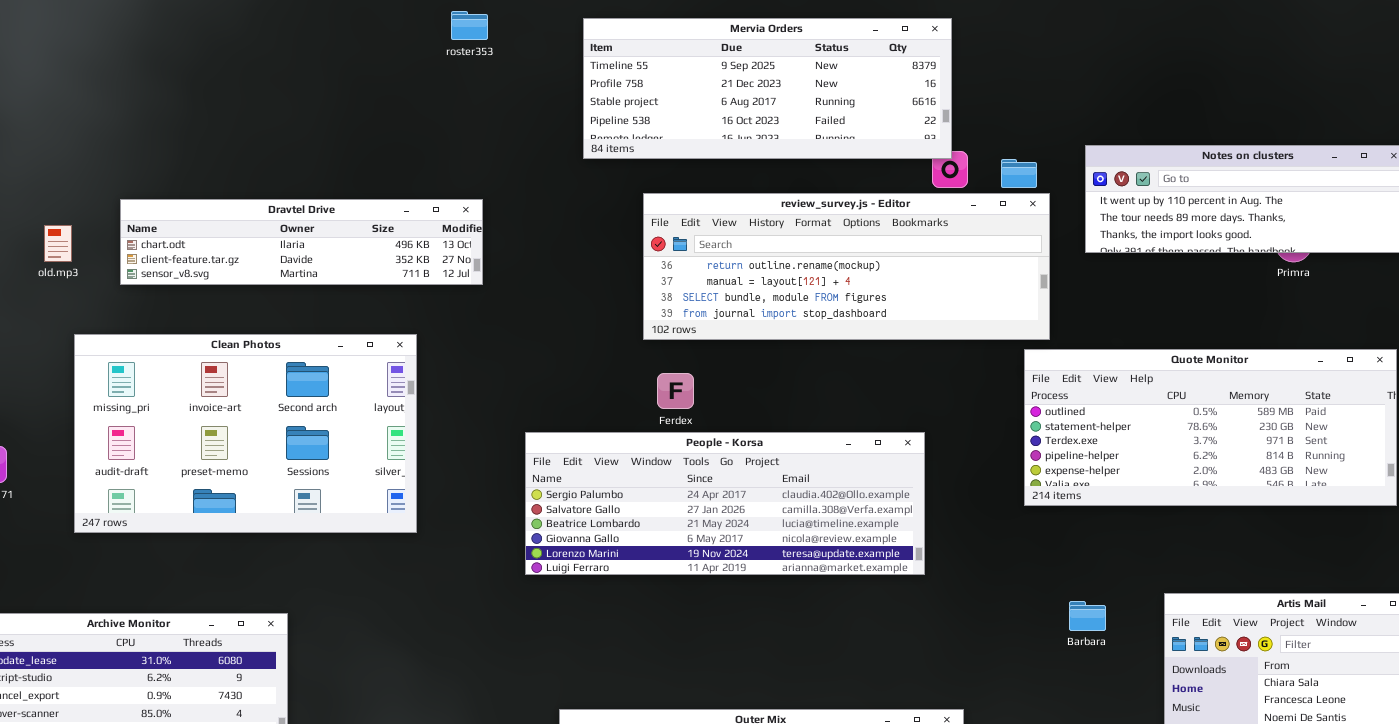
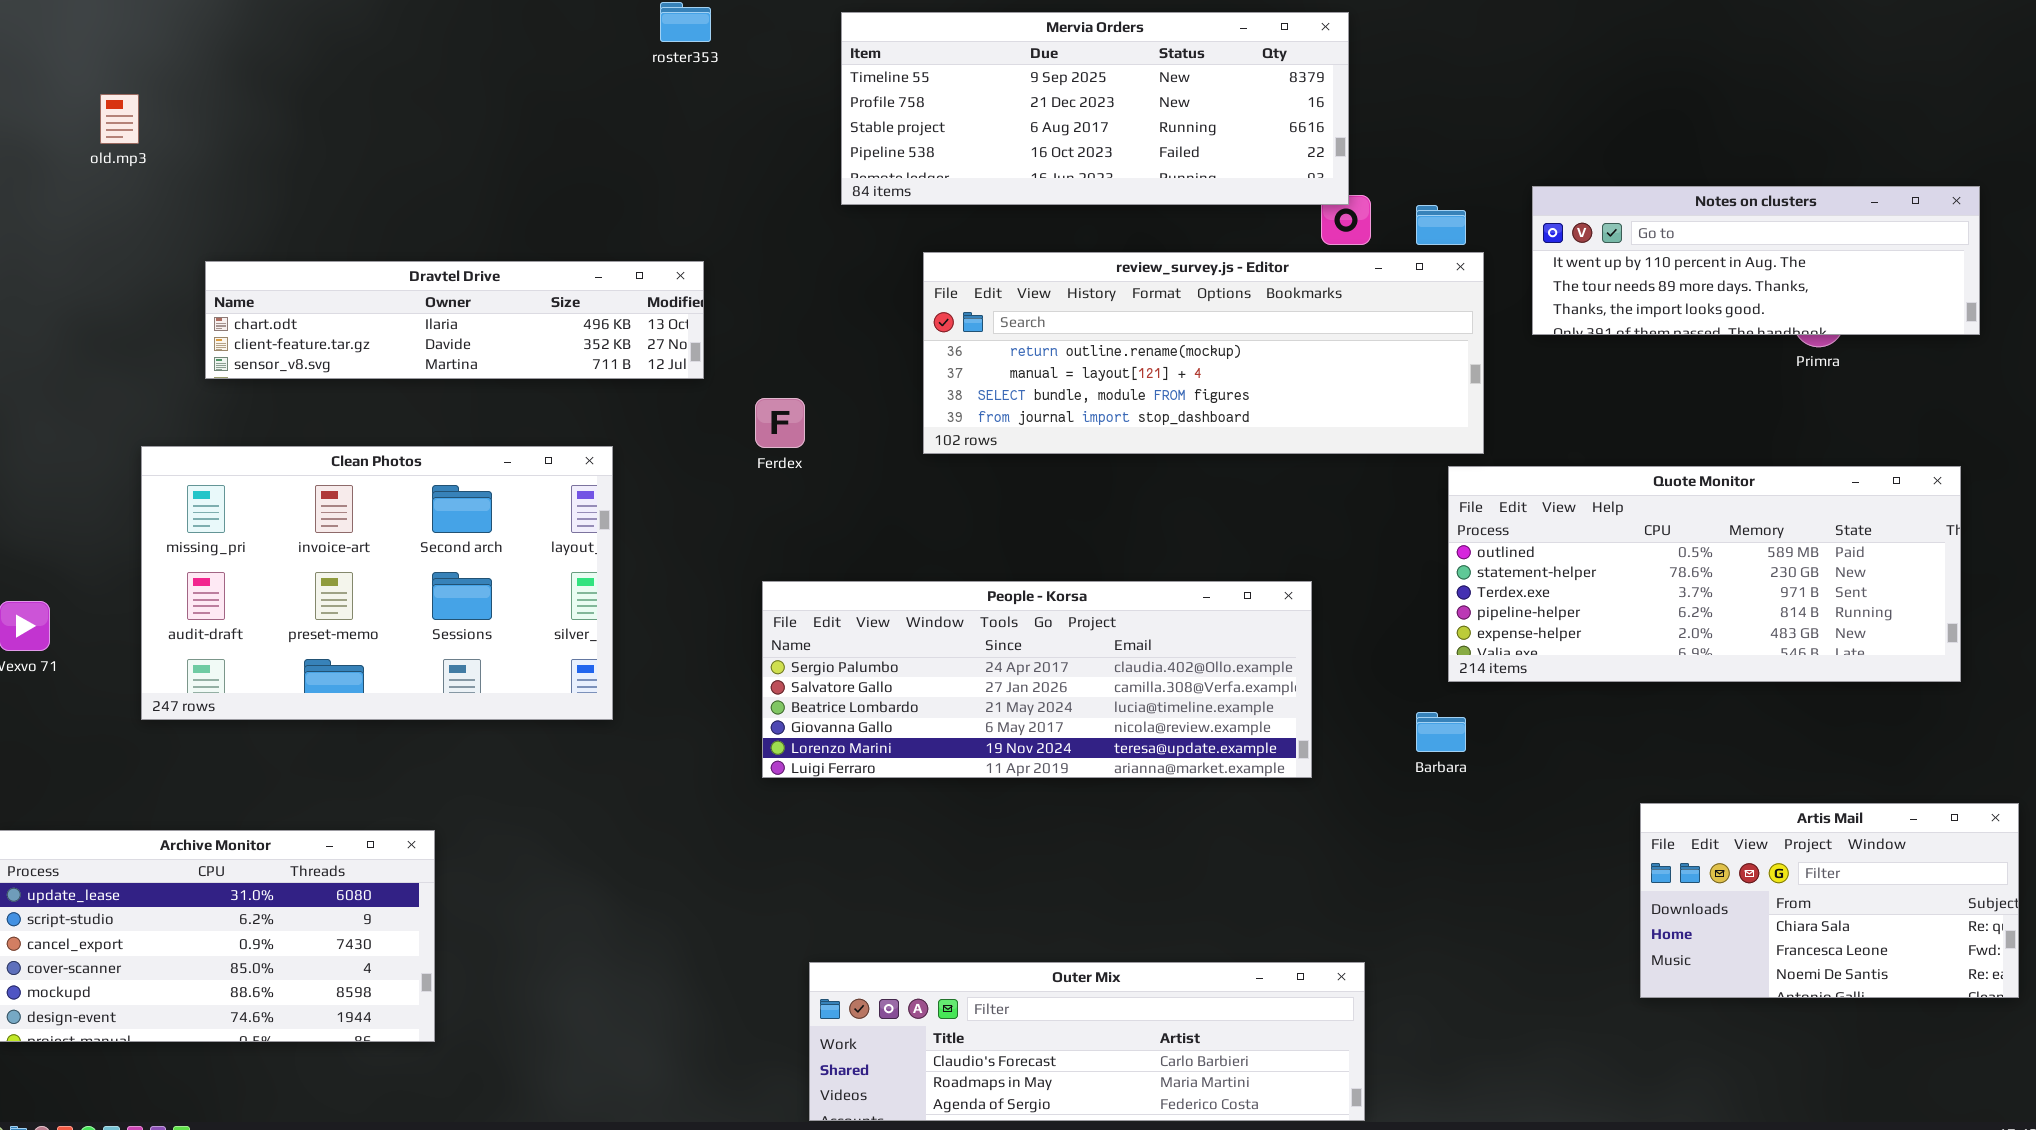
old.mp3: [44,225,72,262] -> [100,94,139,144], moved
Ferdex: [657,373,694,409] -> [755,398,805,448], moved
Barbara: [1069,601,1106,631] -> [1416,712,1466,752], moved

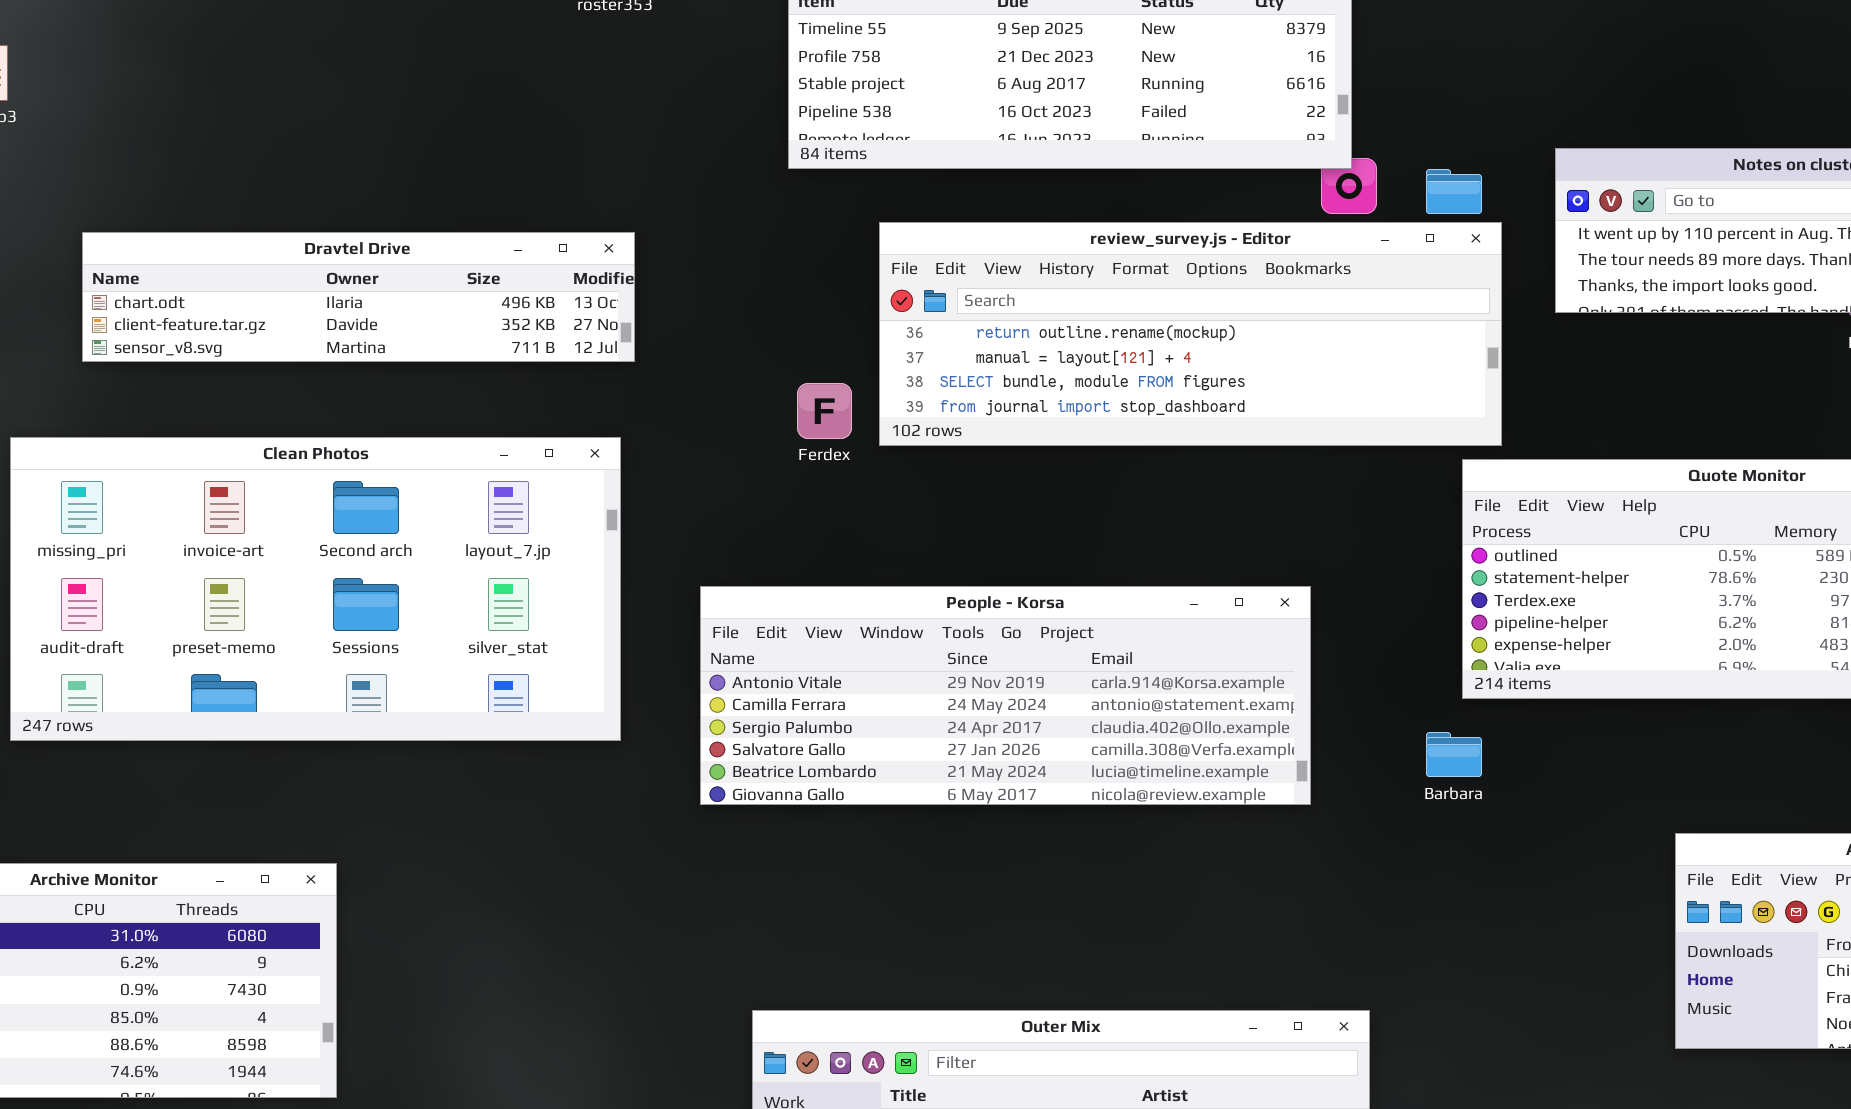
Ferdex: [755,398,805,448] -> [797,383,852,439], moved
Clean Photos: [141,446,613,720] -> [10,437,621,741], resized
People - Korsa: [762,581,1312,778] -> [700,586,1311,805], scrolled up 2 rows

